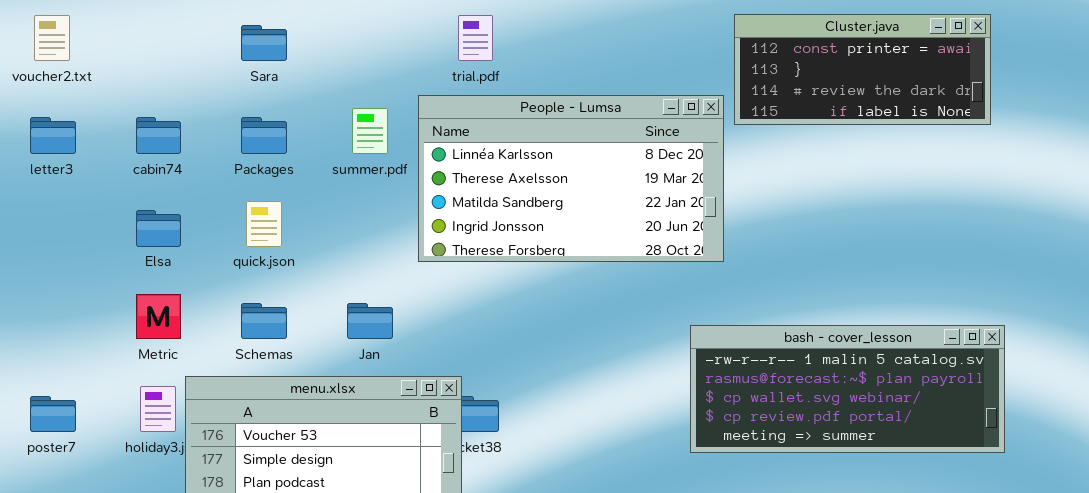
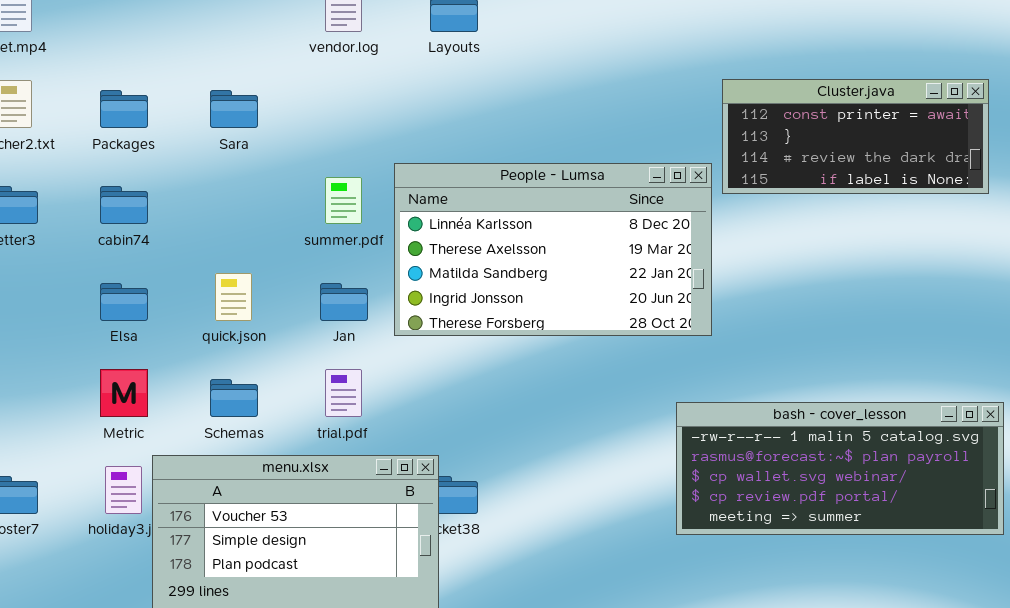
trial.pdf: [458,15,493,61] -> [325,369,362,417], moved
Packages: [241,117,287,154] -> [100,90,148,128], moved
Jan: [347,303,393,339] -> [320,283,368,321], moved

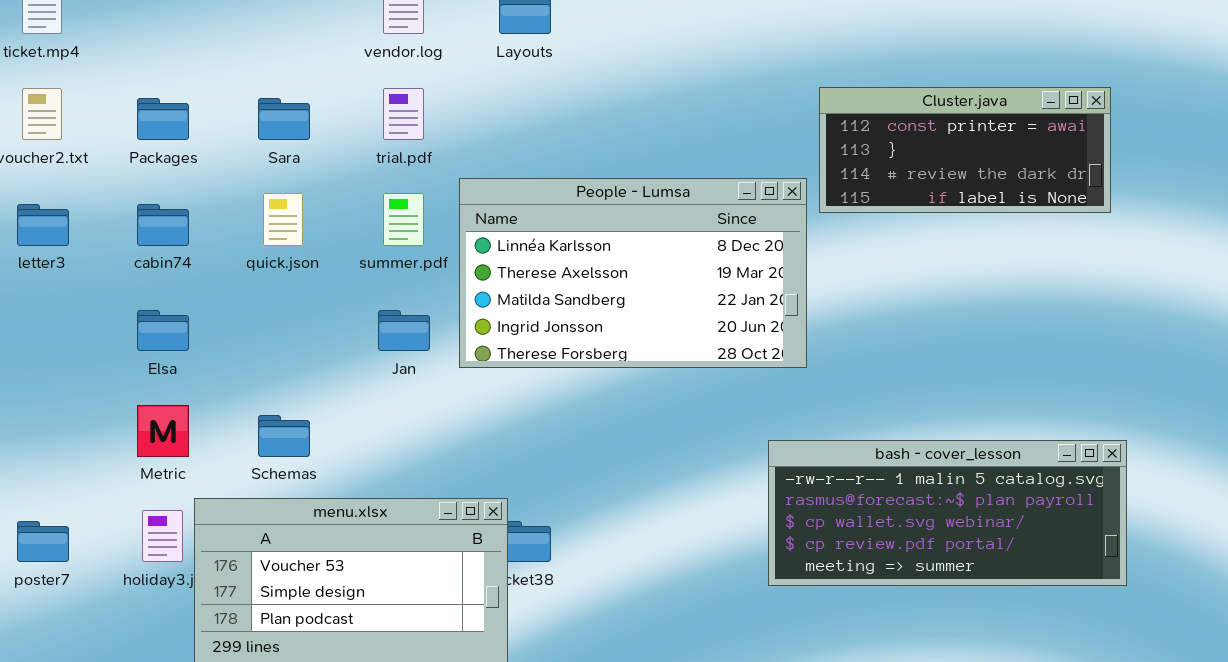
quick.json: [215,273,252,321] -> [263,193,303,246], moved
trial.pdf: [325,369,362,417] -> [383,88,424,140], moved

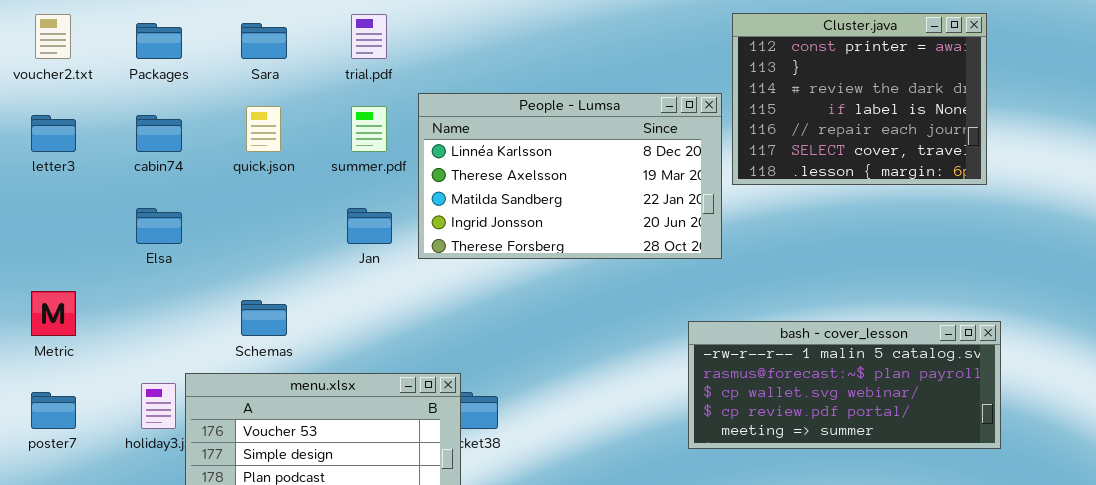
Cluster.java: [819,87,1111,213] -> [732,13,987,185], resized
Metric: [137,405,189,457] -> [31,291,76,336], moved

